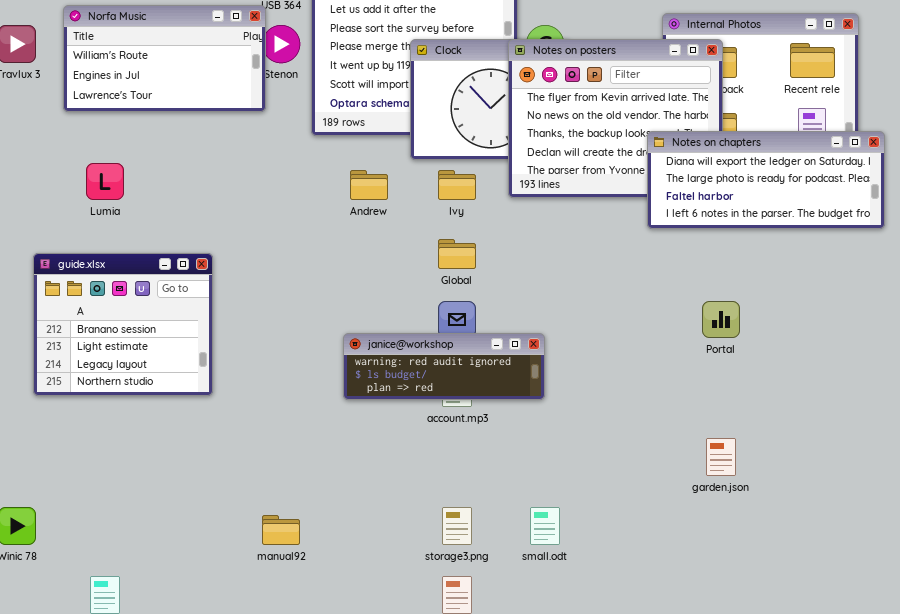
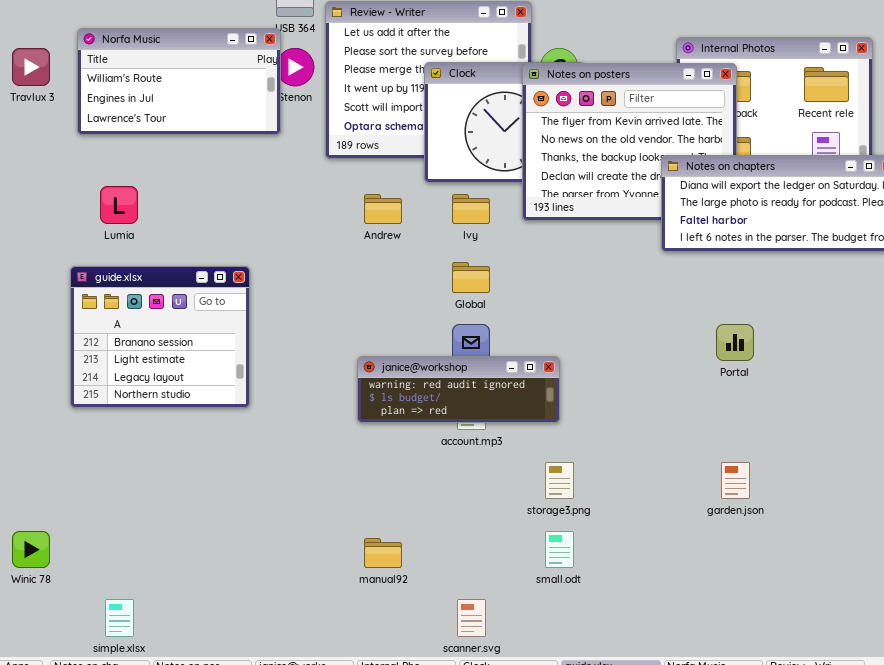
guide.xlsx: [33,253,213,396] -> [70,266,250,408], moved
storage3.png: [442,507,472,545] -> [545,462,574,499], moved
manual92: [262,515,300,545] -> [364,538,402,568], moved

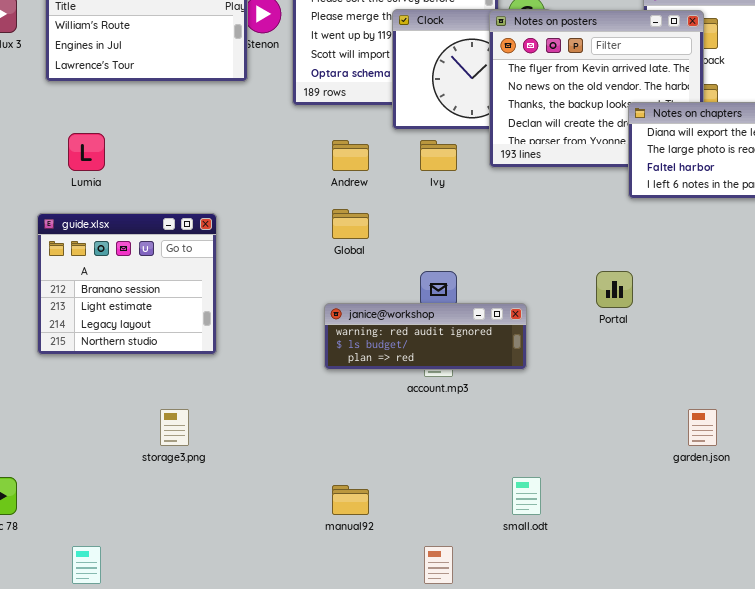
Global: [452,262,490,293] -> [332,209,369,239], moved
Portal: [716,324,754,361] -> [596,271,633,308], moved
storage3.png: [545,462,574,499] -> [160,409,189,446], moved

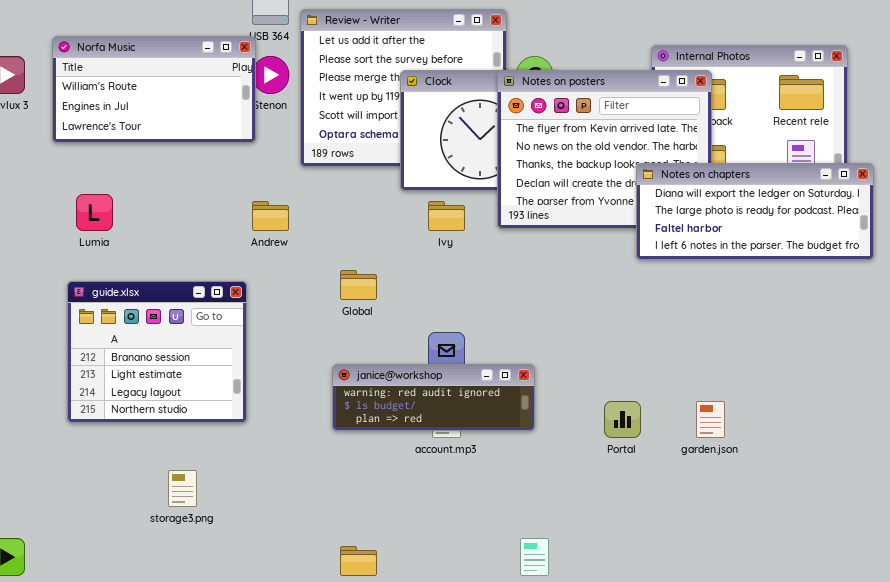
Andrew: [332,140,369,171] -> [252,201,289,231], moved
guide.xlsx: [37,213,217,355] -> [67,281,247,423], moved
Portal: [596,271,633,308] -> [604,401,641,438], moved
garden.json: [688,409,717,446] -> [696,401,725,438], moved

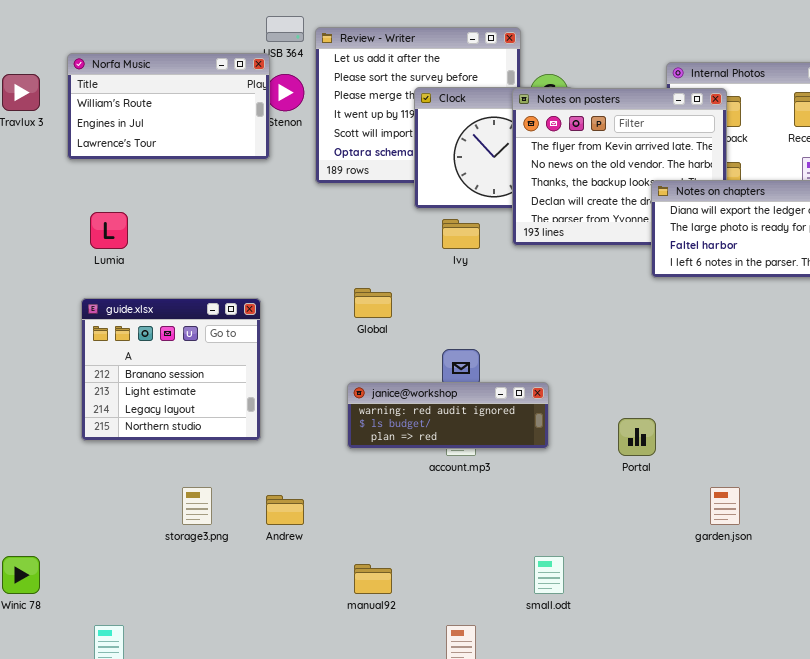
Andrew: [252,201,289,231] -> [266,495,304,525], moved
garden.json: [696,401,725,438] -> [710,487,740,525], moved

